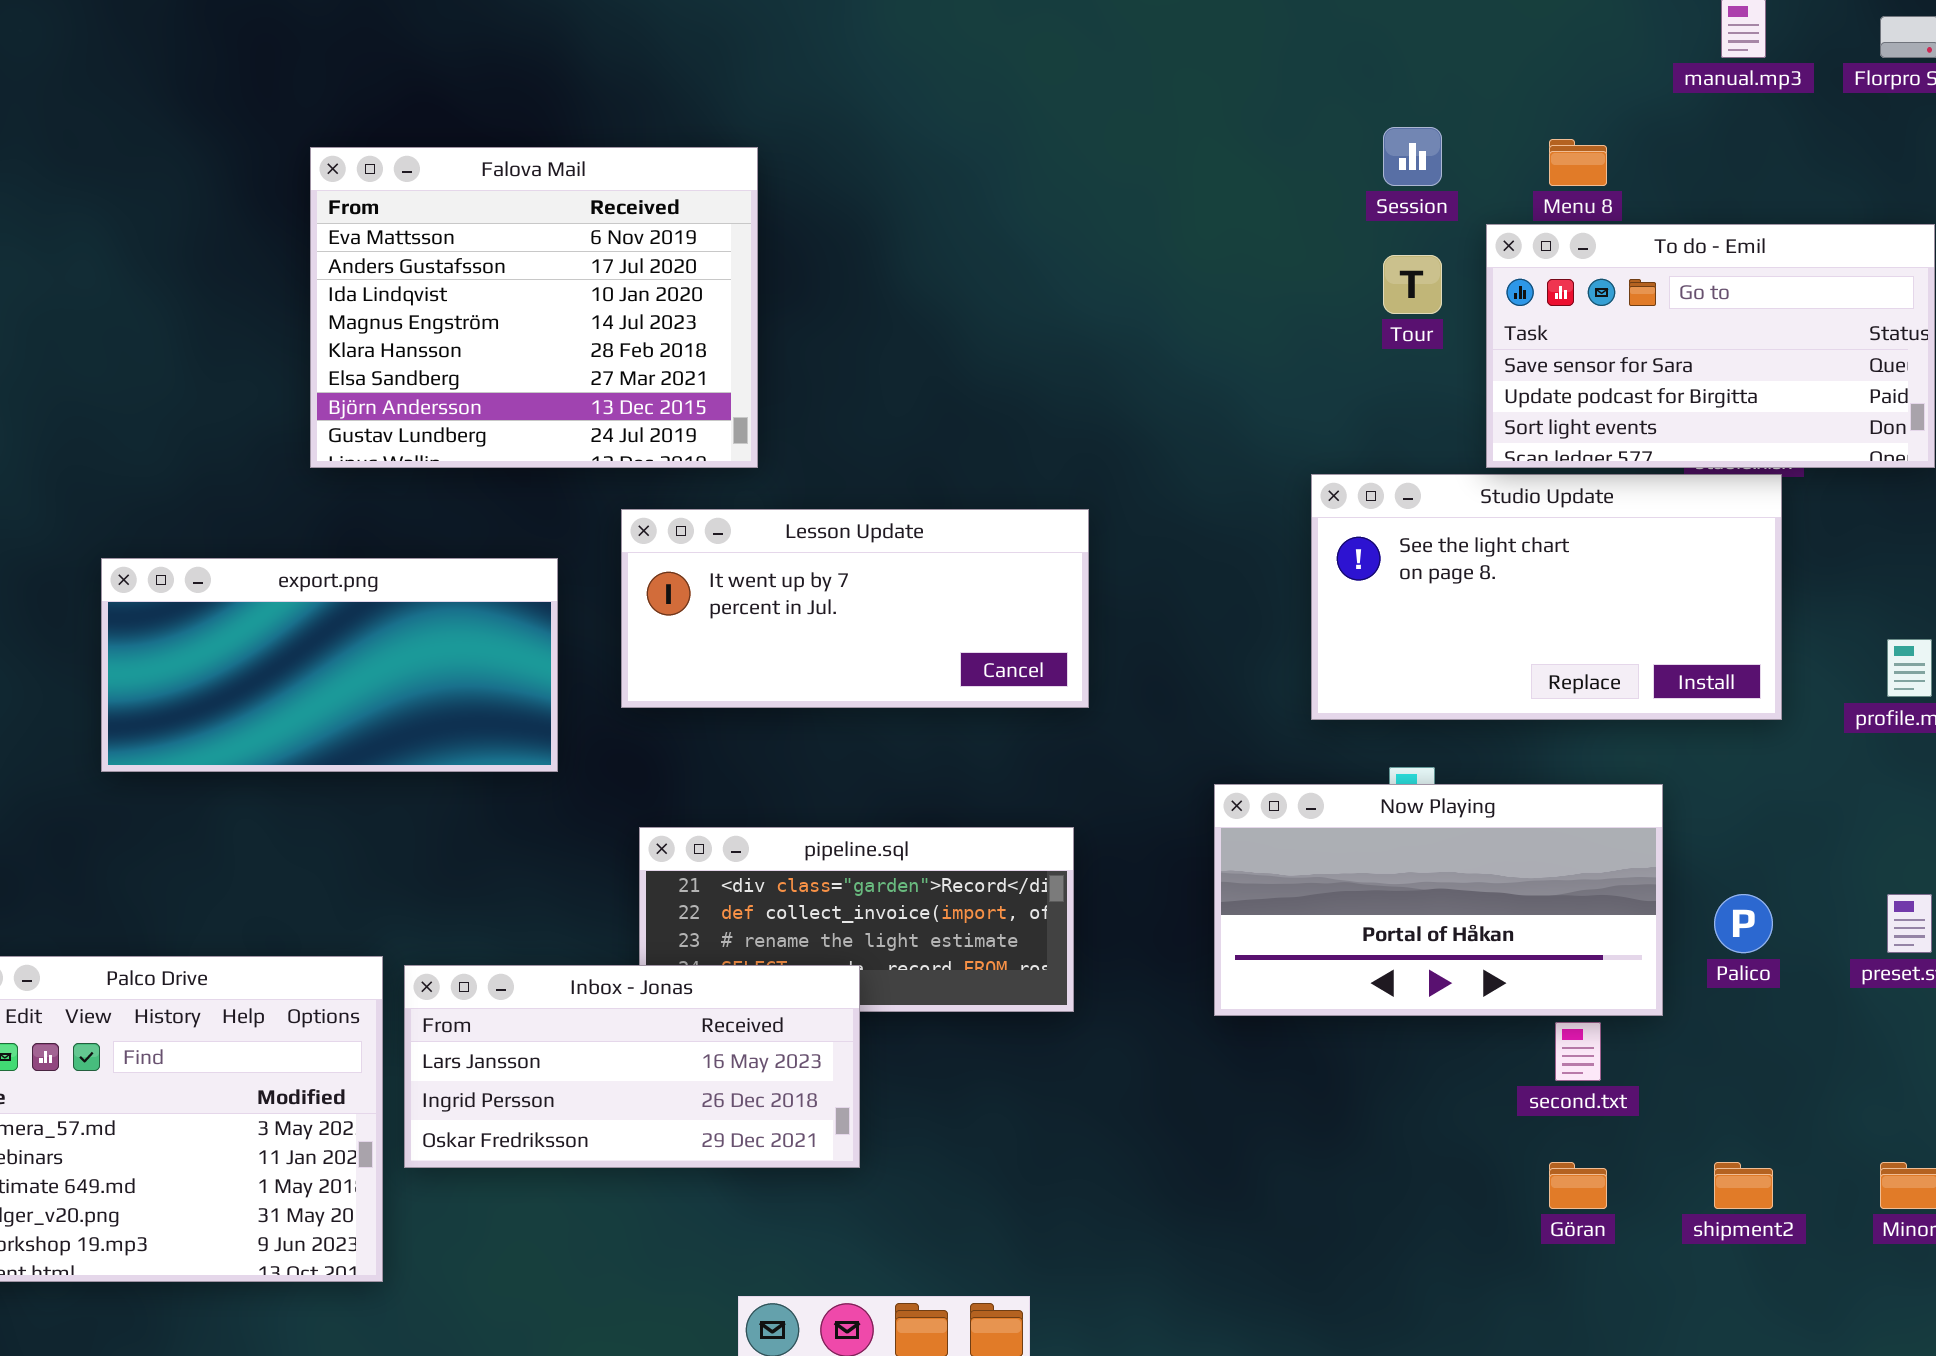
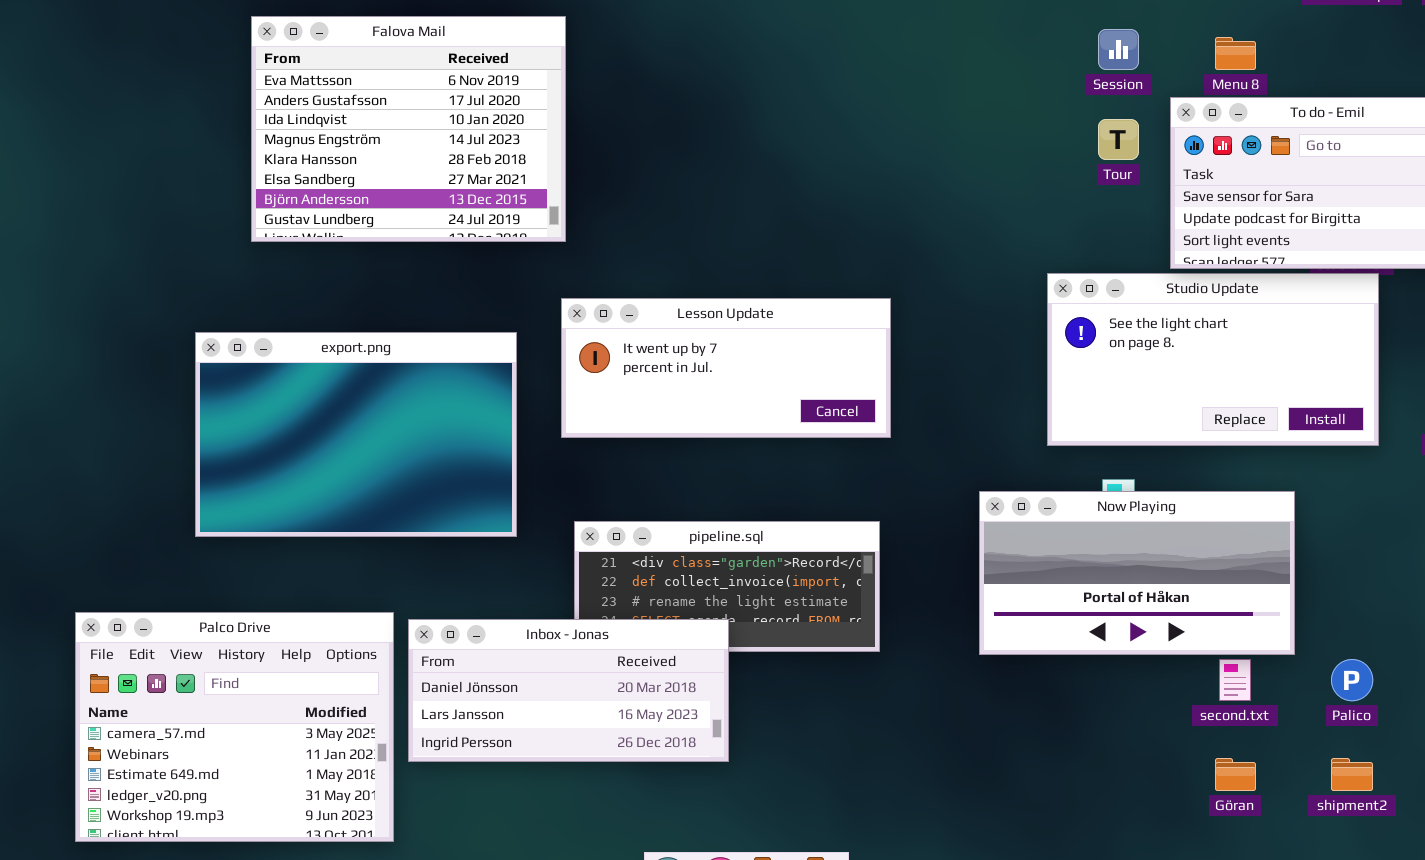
Falova Mail: [310,147,758,468] -> [251,16,566,242], moved
export.png: [101,558,558,772] -> [195,332,517,537], resized
Palico: [1714,894,1773,953] -> [1331,659,1373,701], moved
Inbox - Jonas: [404,965,860,1168] -> [408,619,729,762], scrolled up 1 row

